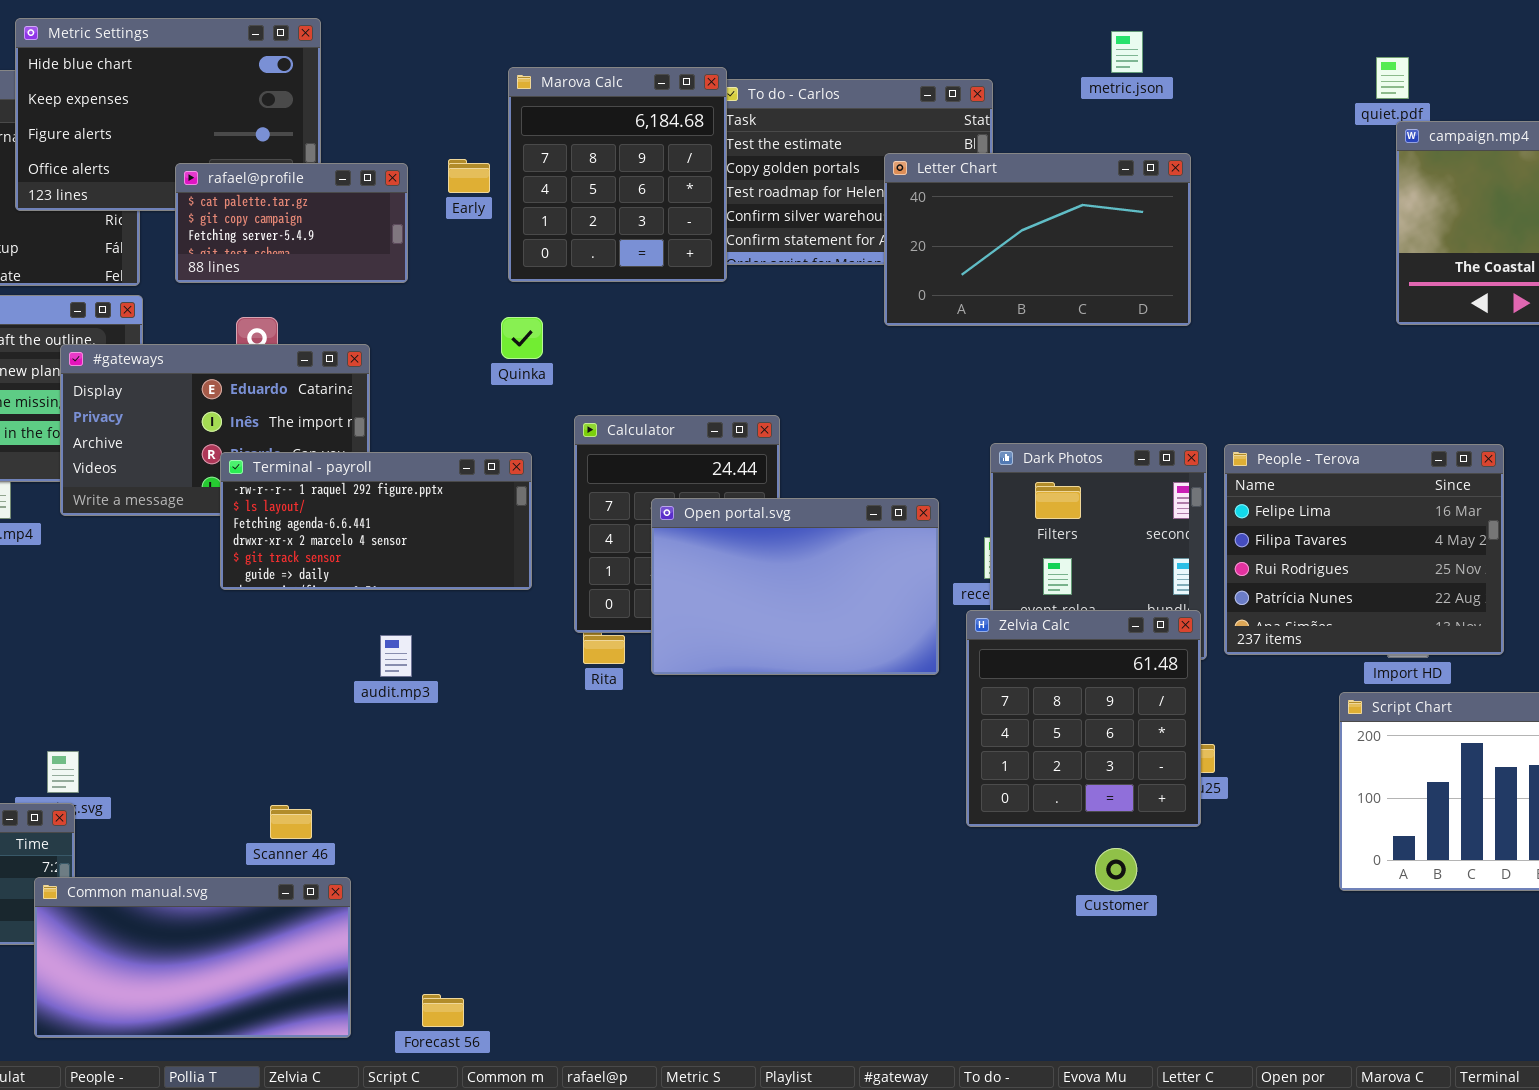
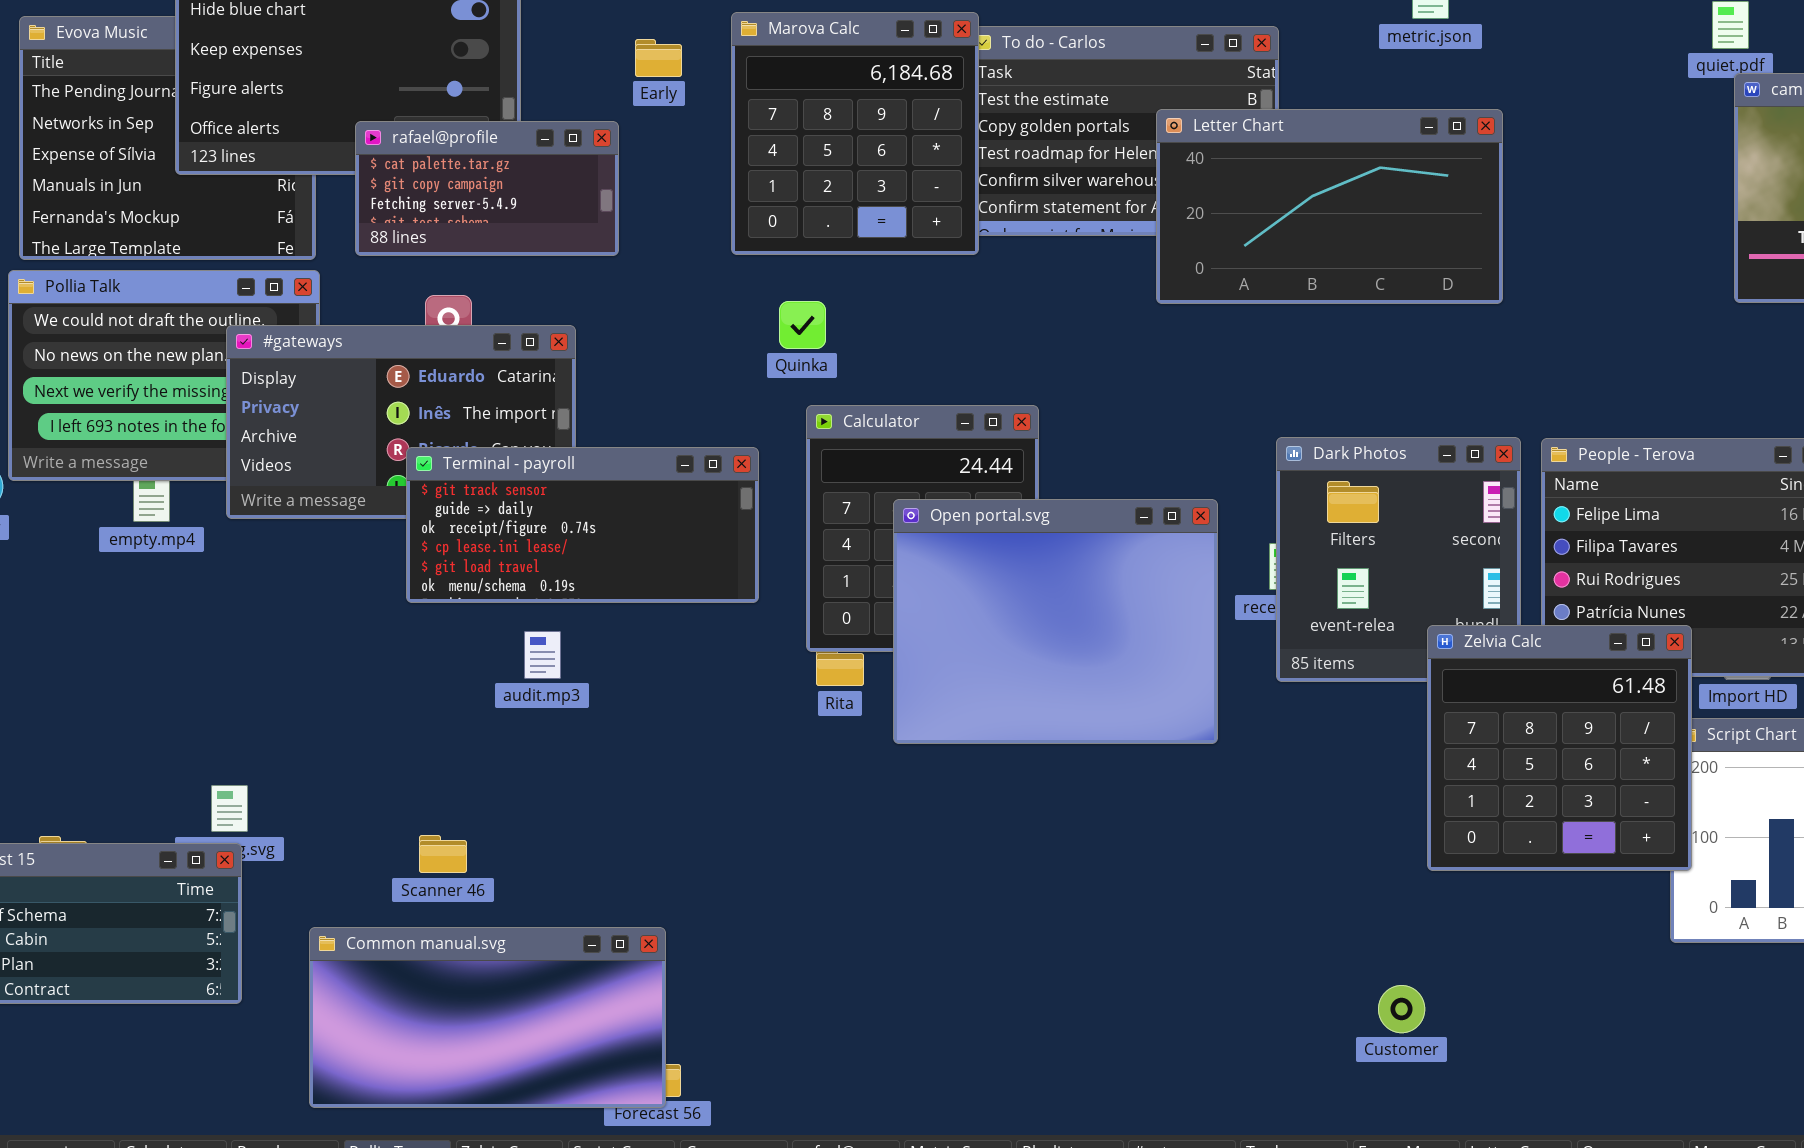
Early: [448,159,490,193] -> [635,39,682,77], moved
Quinka: [501,317,543,359] -> [779,301,826,349], moved
Terminal - payroll: [220,452,532,590] -> [406,447,759,603], scrolled down 4 rows
Open portal.svg: [651,498,939,675] -> [893,499,1218,744], resized
Zelvia Calc: [966,610,1201,827] -> [1427,625,1692,871], moved
audit.mp3: [380,635,412,677] -> [524,631,561,679], moved
Scanner 46: [270,805,312,839] -> [419,835,467,873], moved
Customer: [1095,848,1137,891] -> [1378,985,1425,1033], moved
Common manual.svg: [34,877,351,1038] -> [309,927,666,1108], moved

